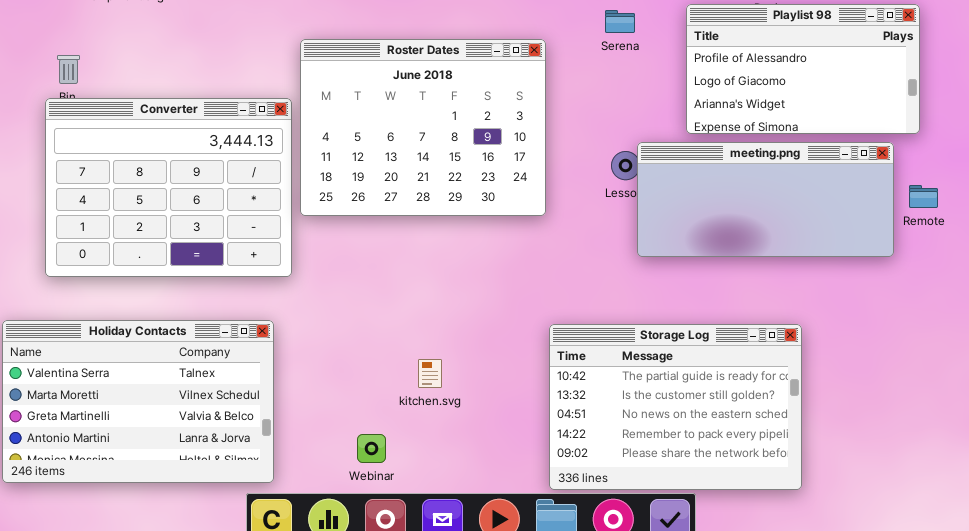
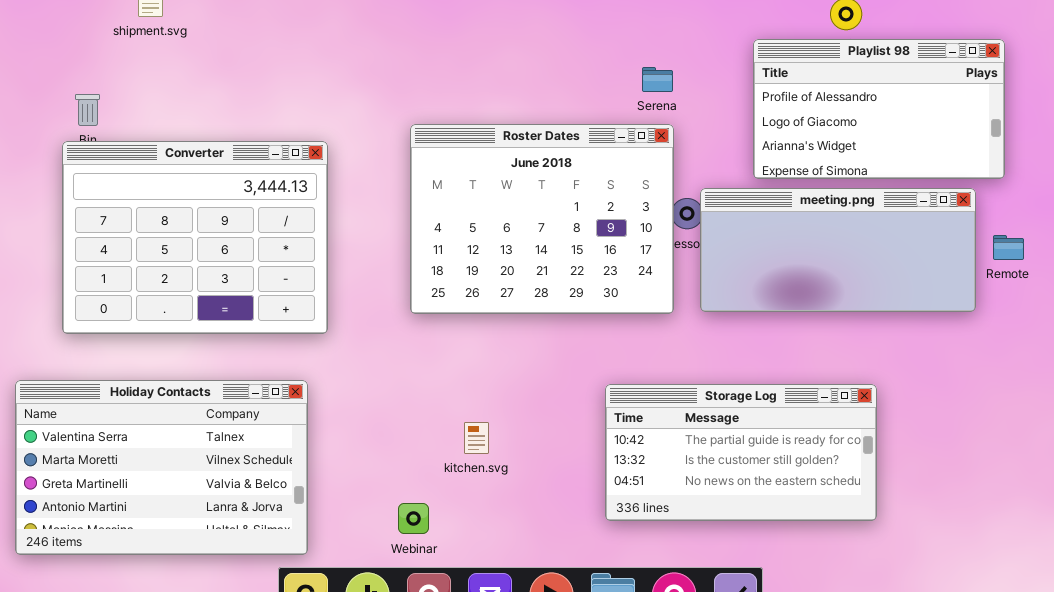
Serena: [605,10,635,33] -> [642,67,673,92], moved
Roster Dates: [300,39,546,216] -> [410,124,674,314], moved
Storage Log: [549,324,802,490] -> [605,384,877,521], resized

